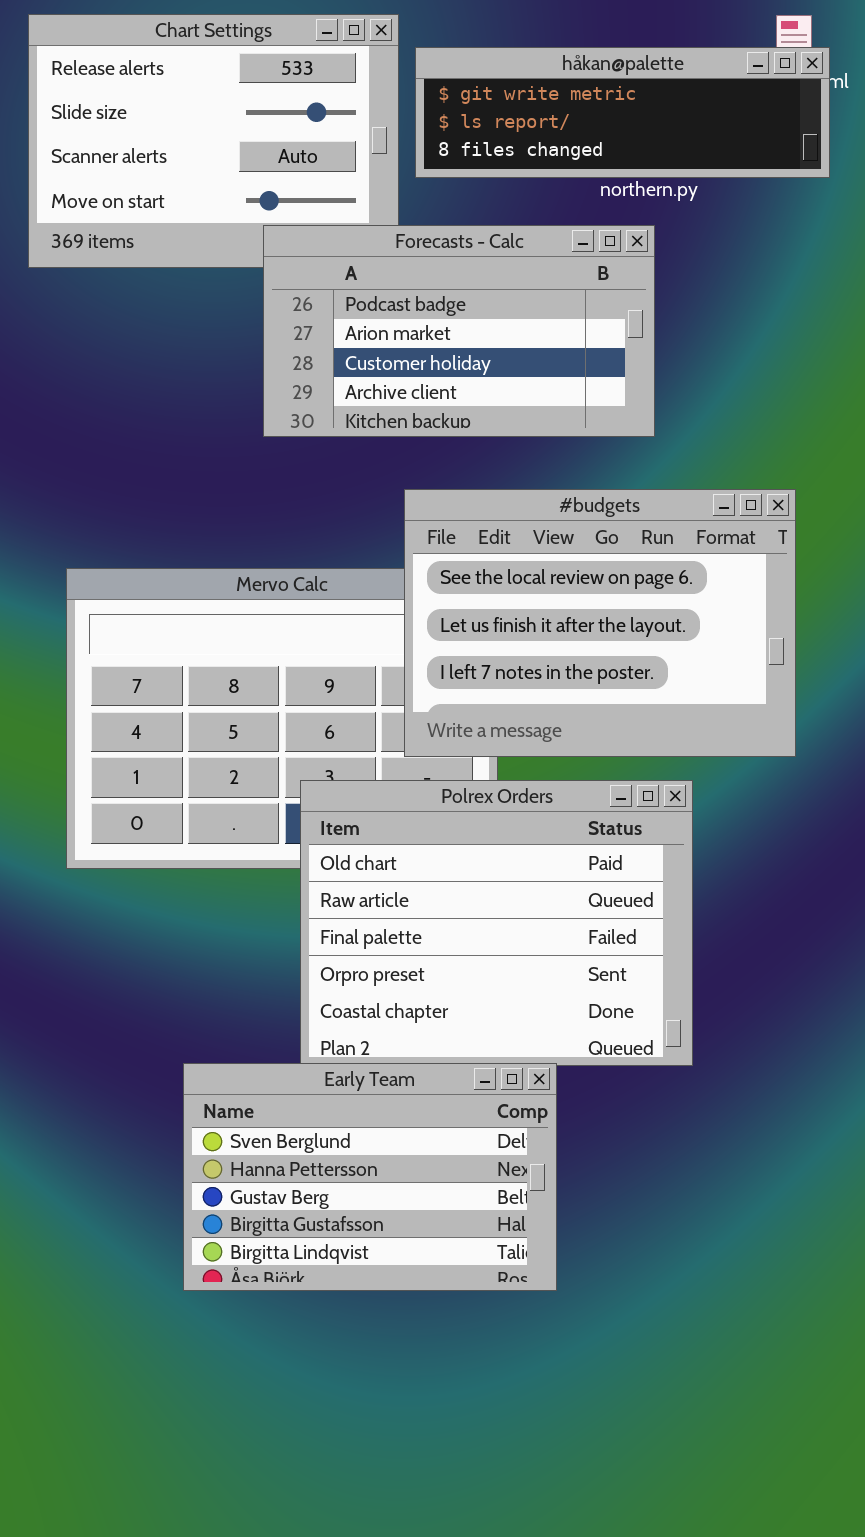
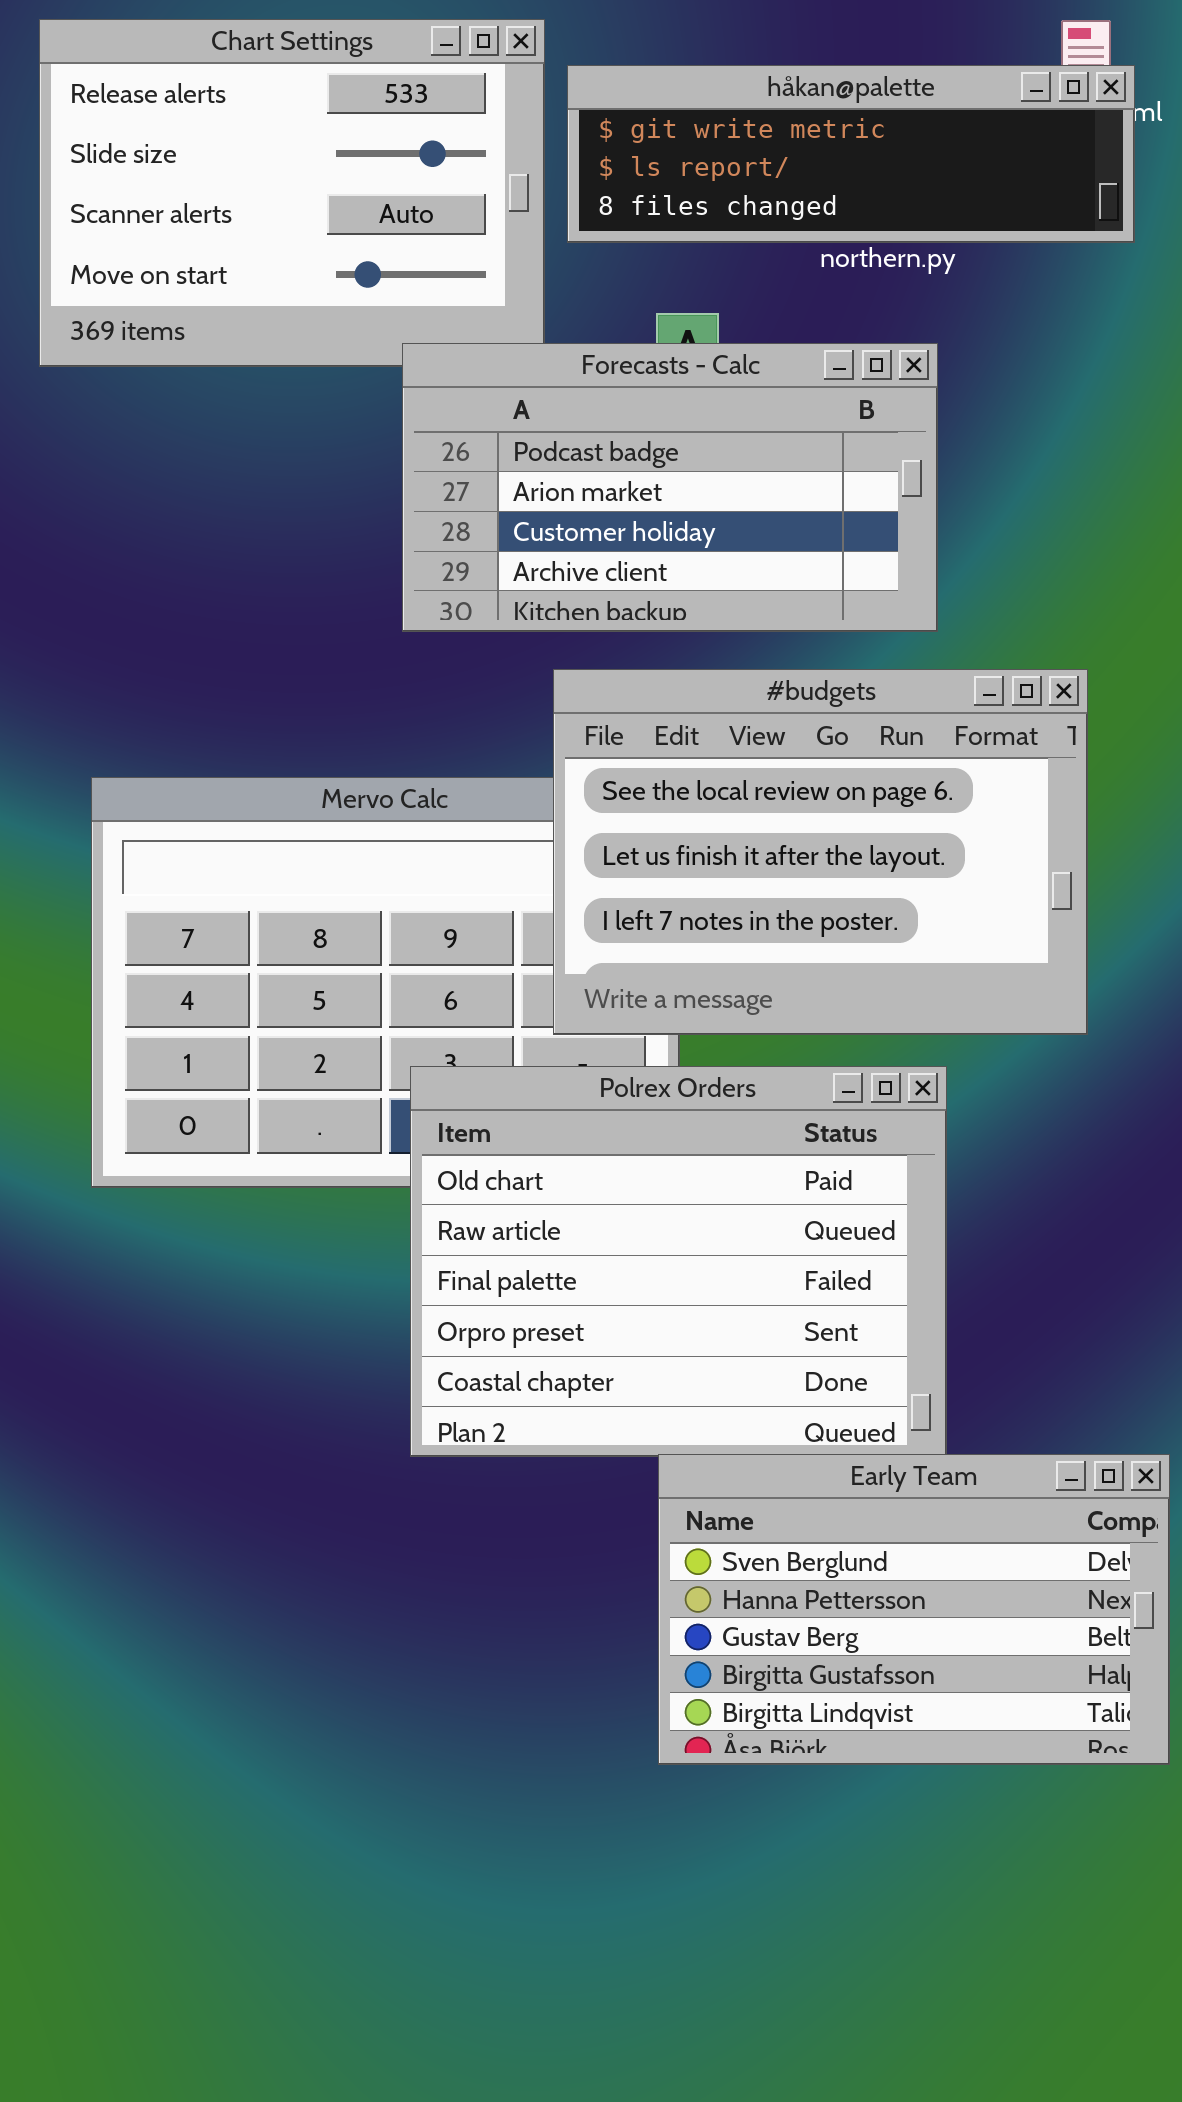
Forecasts - Calc: [263,225,655,437] -> [402,343,938,632], moved
Early Team: [183,1063,557,1291] -> [658,1454,1170,1765], moved

